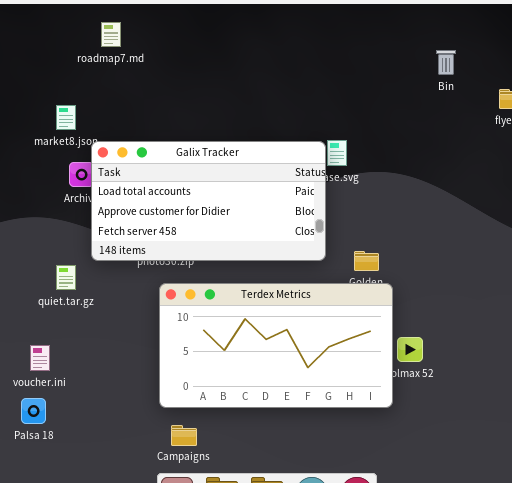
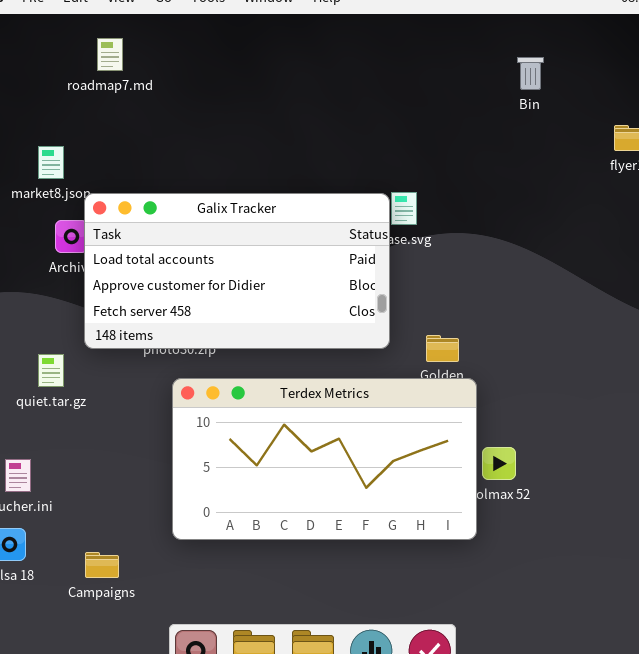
Bin: [436,50,456,75] -> [517,57,544,90], moved
Campaigns: [171,425,197,446] -> [85,552,119,578], moved

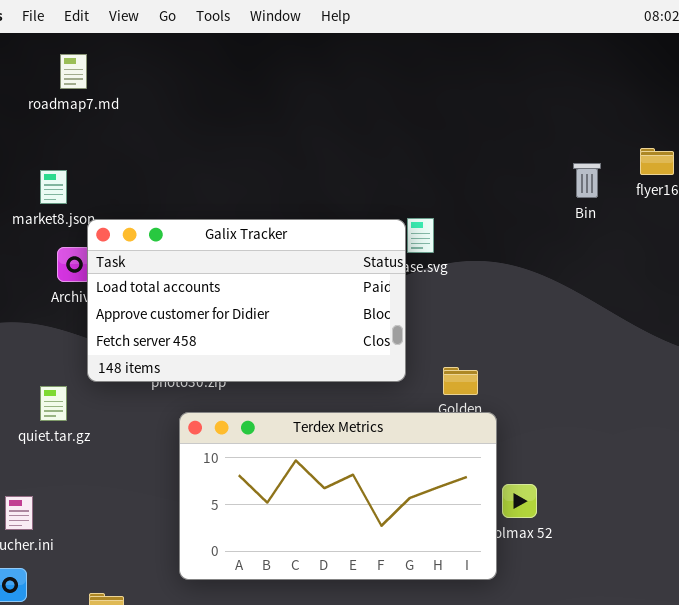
roadmap7.md: [97,38,123,71] -> [60,54,87,89], moved
Bin: [517,57,544,90] -> [573,163,601,198], moved

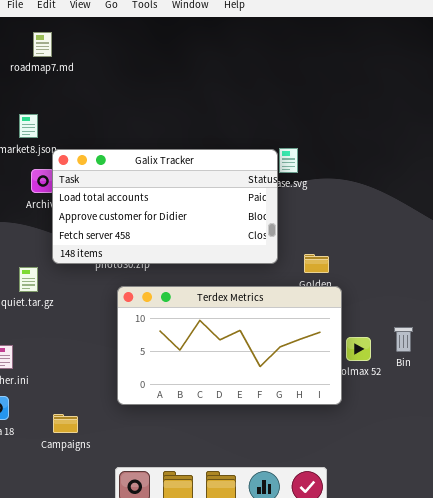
Bin: [573,163,601,198] -> [394,327,413,352], moved

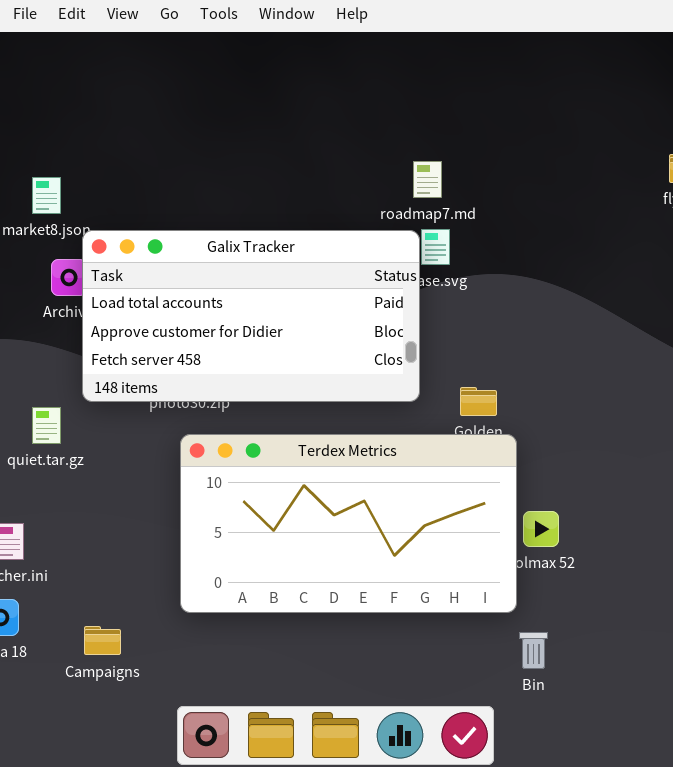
roadmap7.md: [33,32,52,57] -> [413,161,442,198], moved
Bin: [394,327,413,352] -> [519,632,548,669], moved

